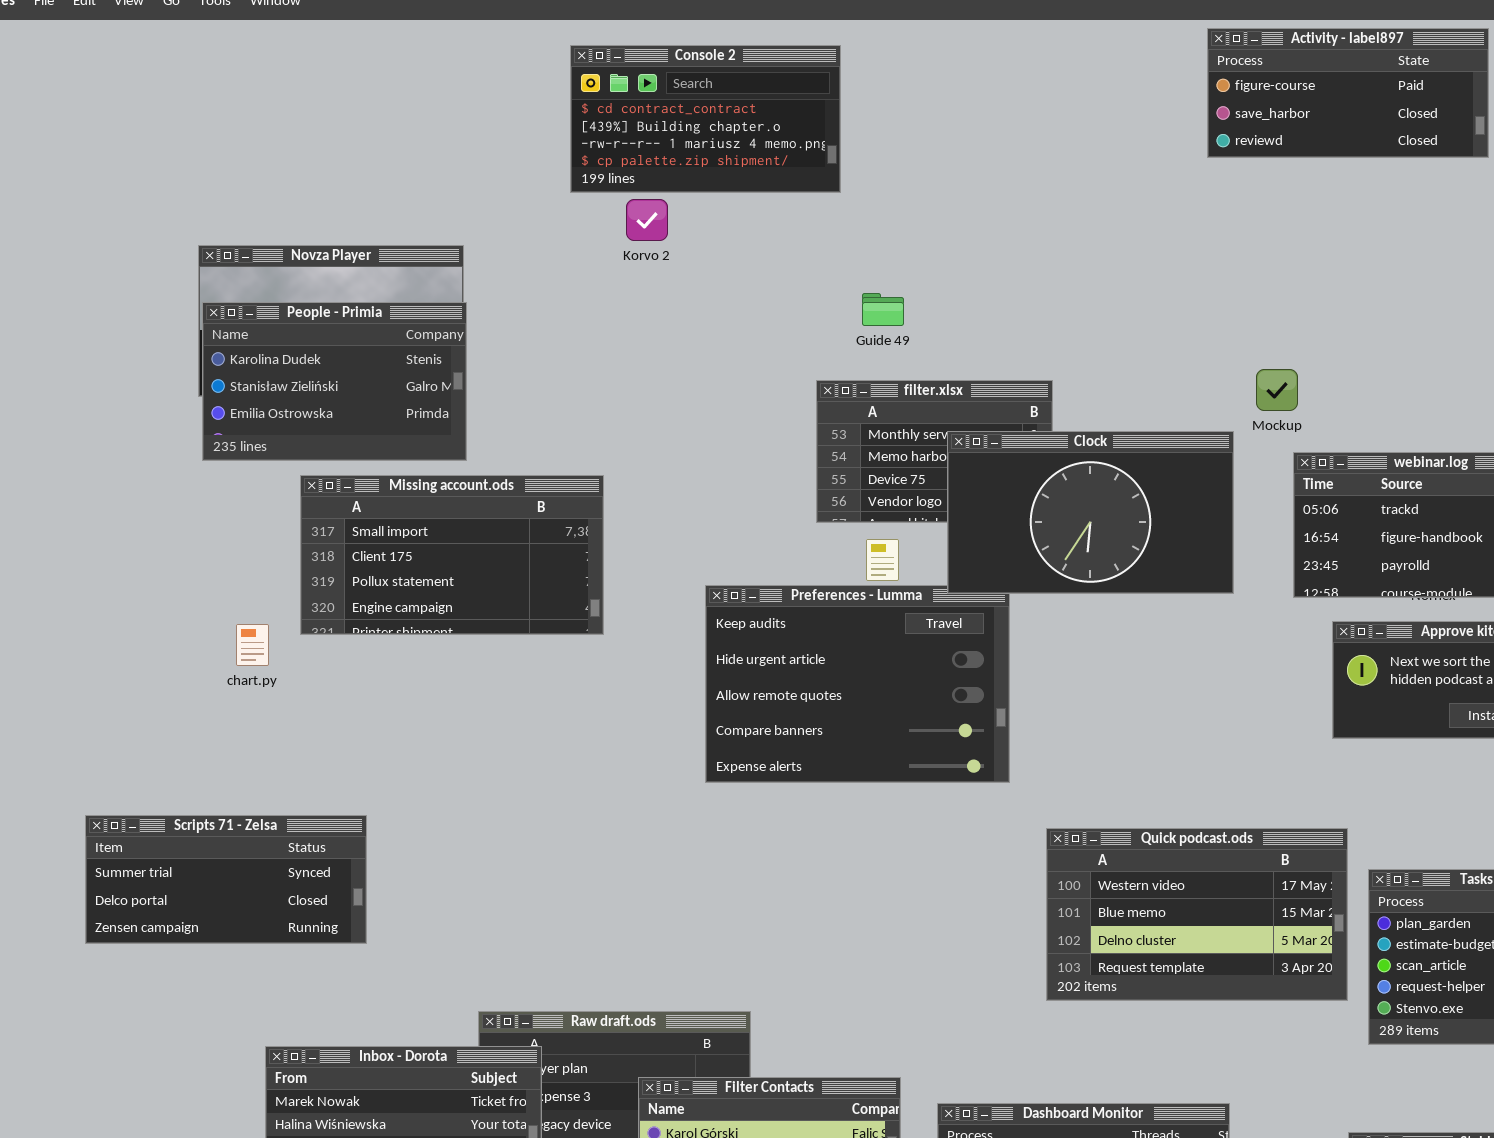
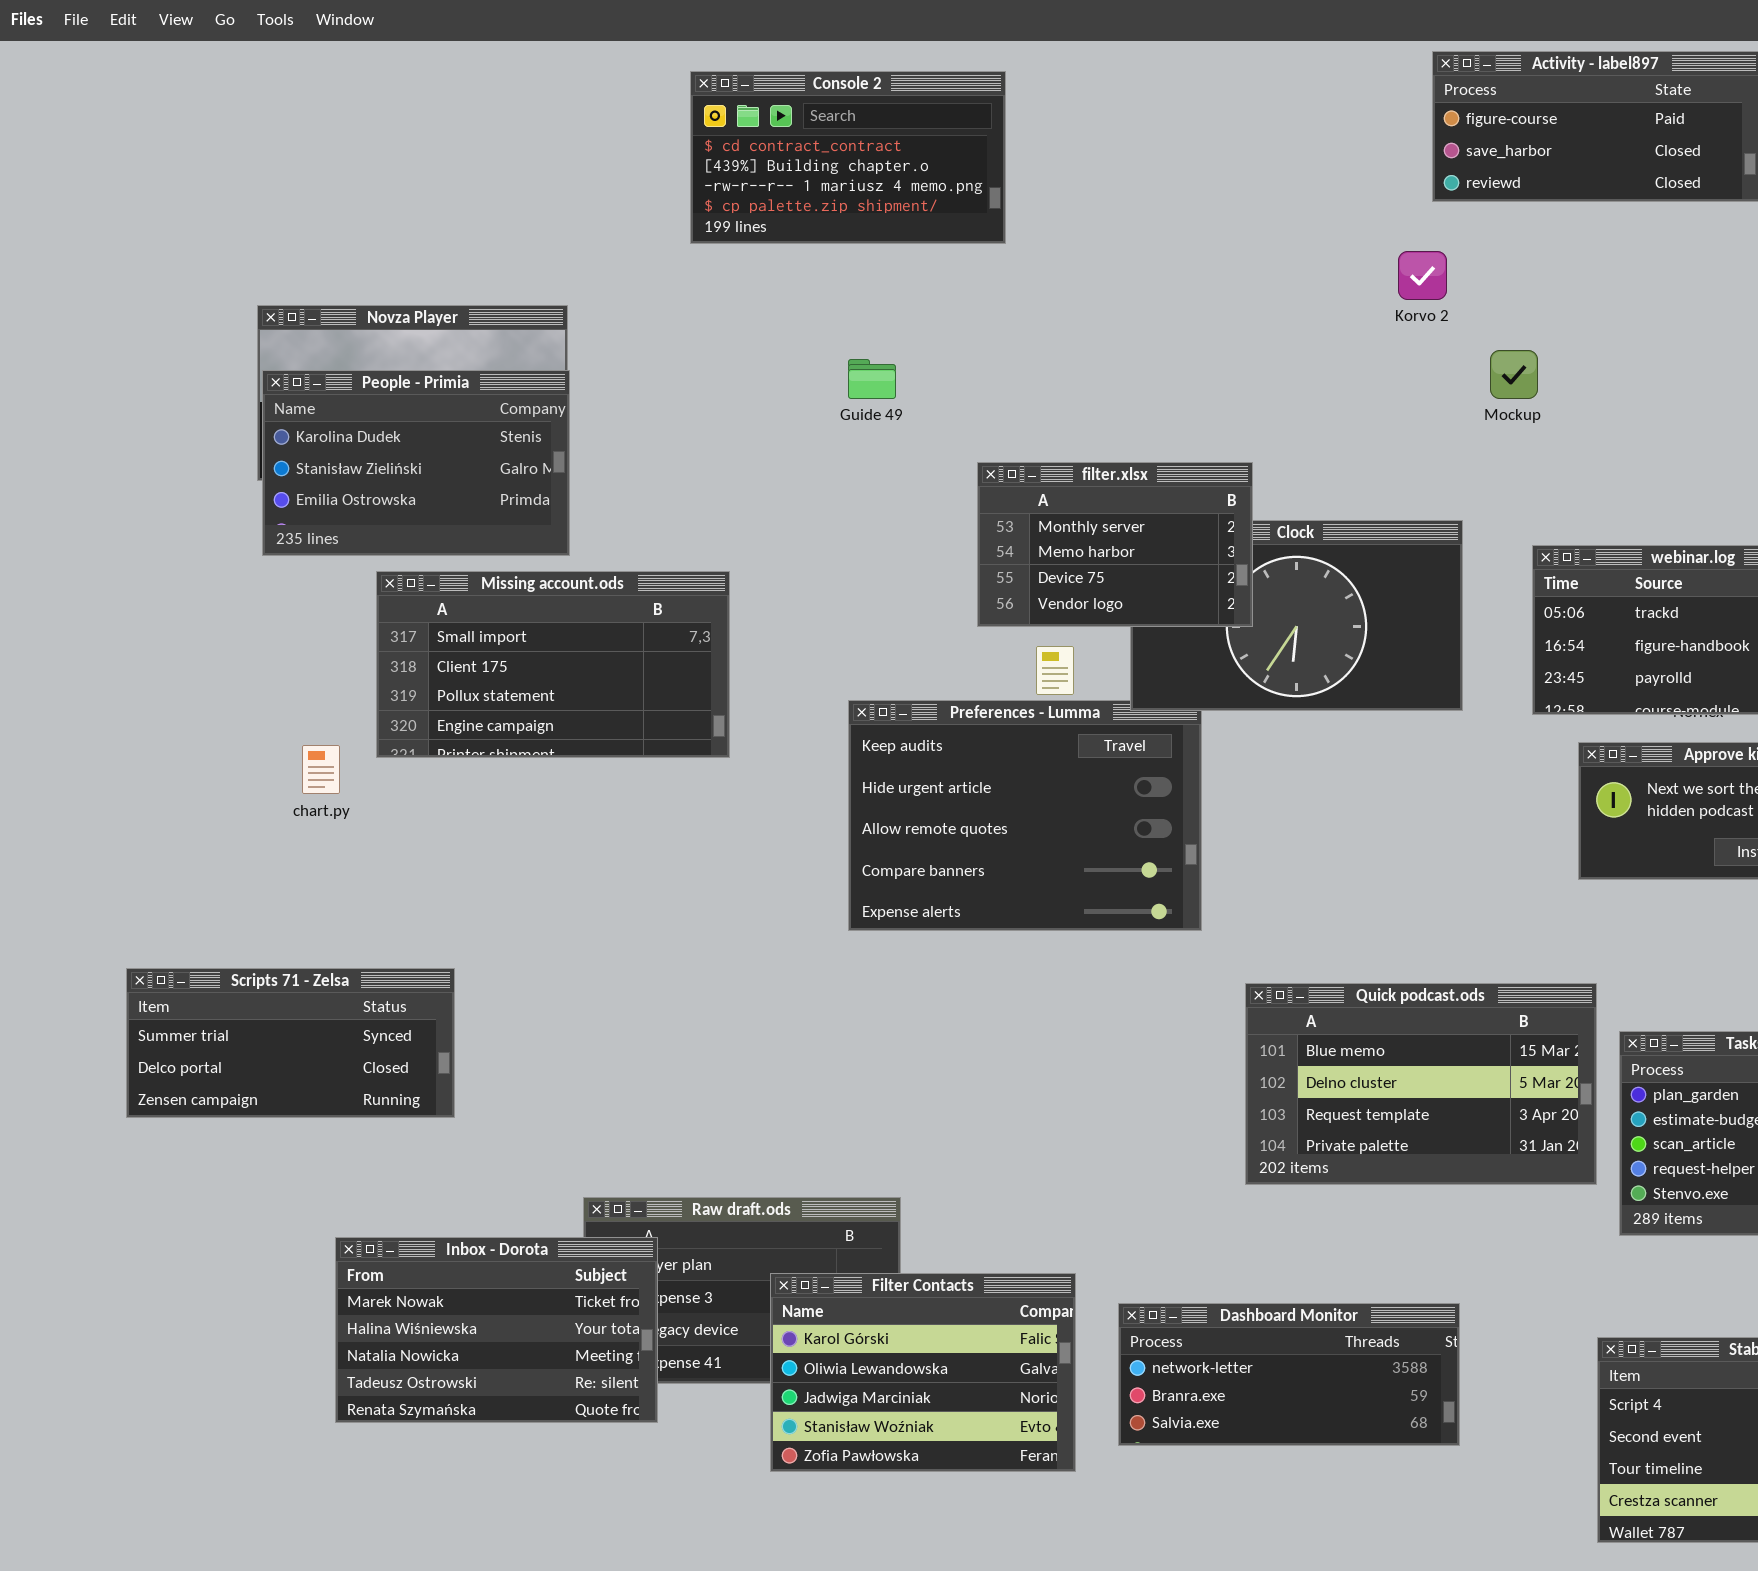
Korvo 2: [626,199,668,241] -> [1398,251,1447,300], moved
Guide 49: [862,293,904,326] -> [848,359,896,399], moved
Mockup: [1256,369,1298,411] -> [1490,350,1538,399], moved
filter.xlsx: [816,380,1053,523] -> [977,462,1253,627], raised
Quick podcast.ods: [1046,828,1348,1001] -> [1245,983,1597,1185], scrolled down 1 row

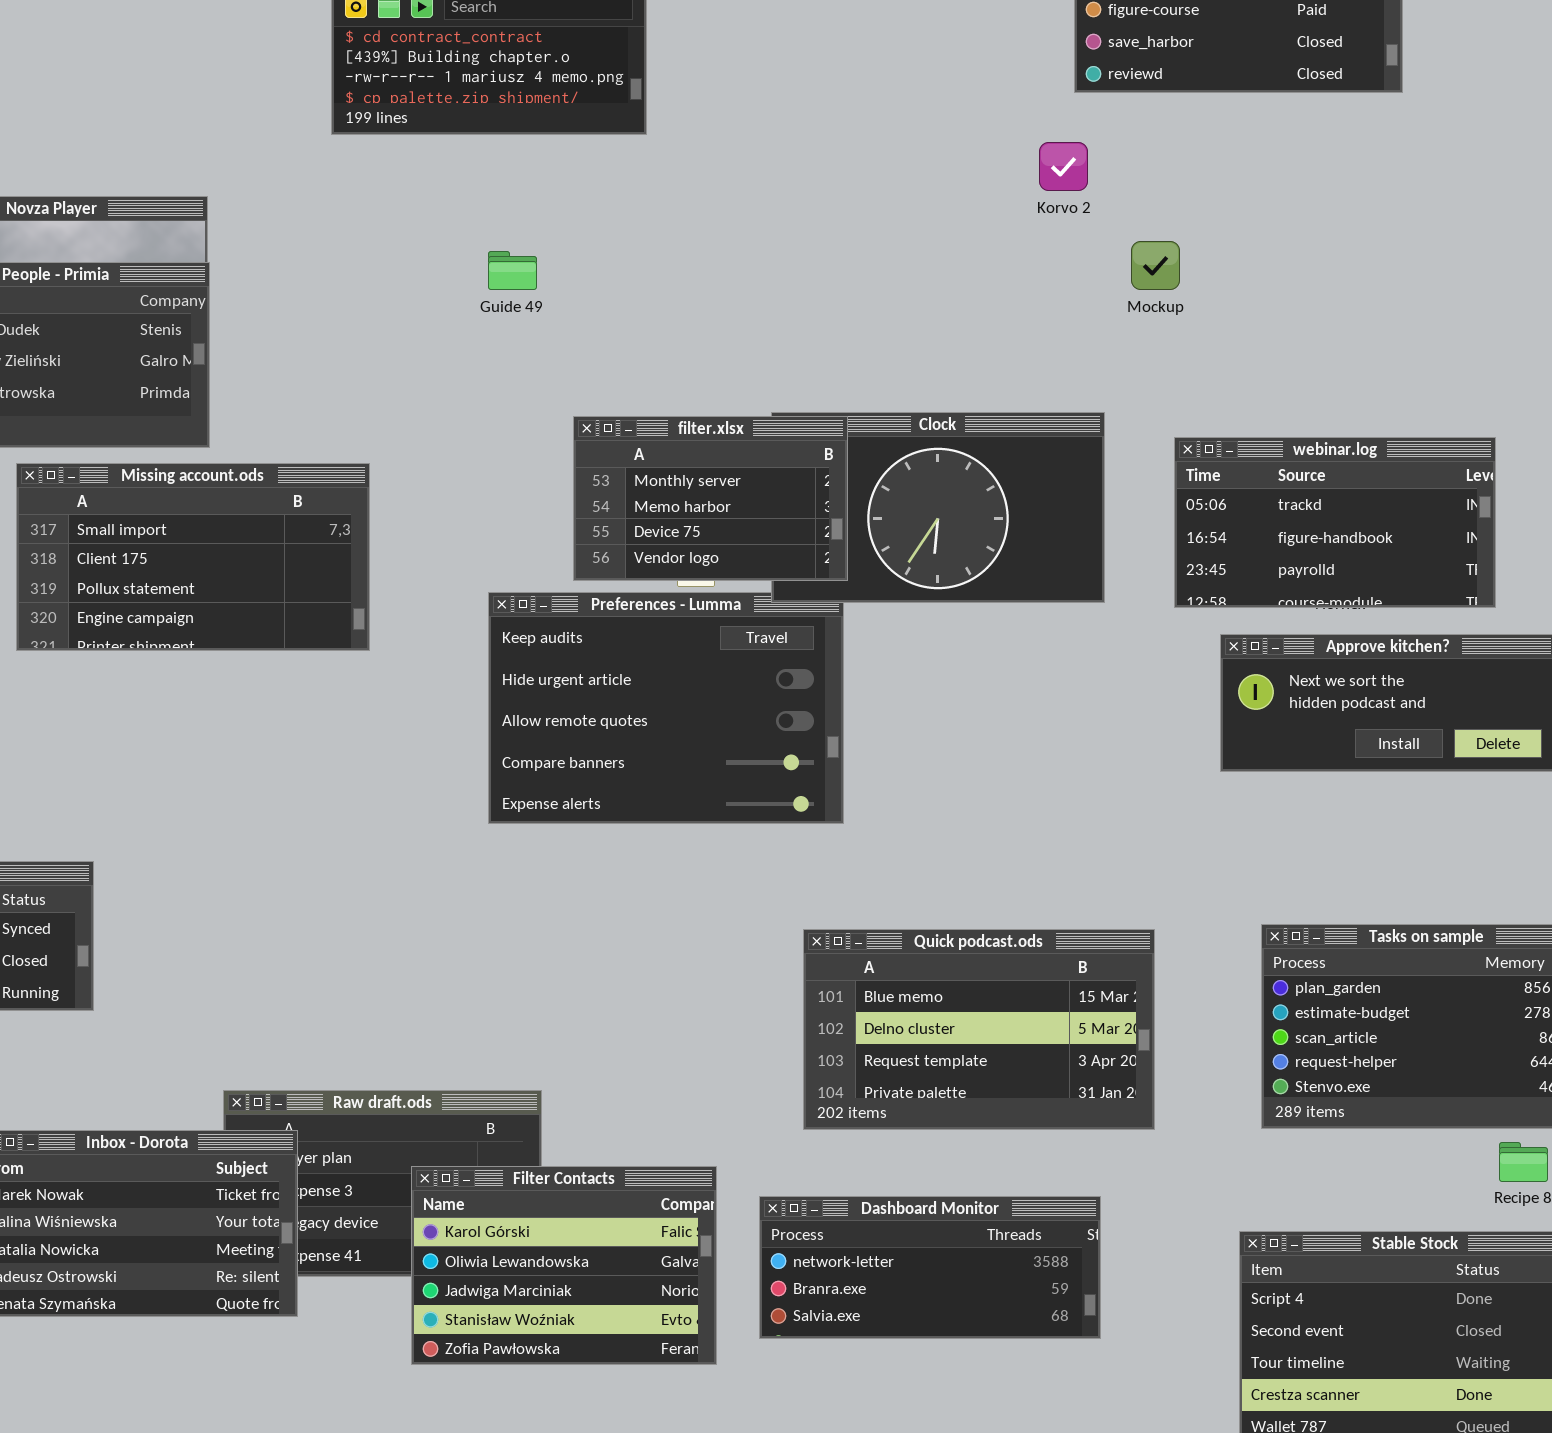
filter.xlsx: [977,462,1253,627] -> [573,416,848,581], moved
Quick podcast.ods: [1245,983,1597,1185] -> [803,929,1155,1130], moved

